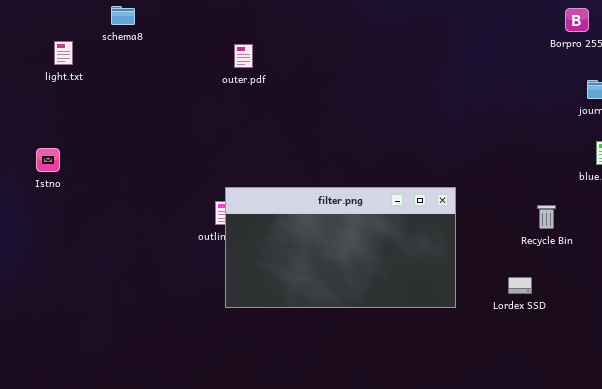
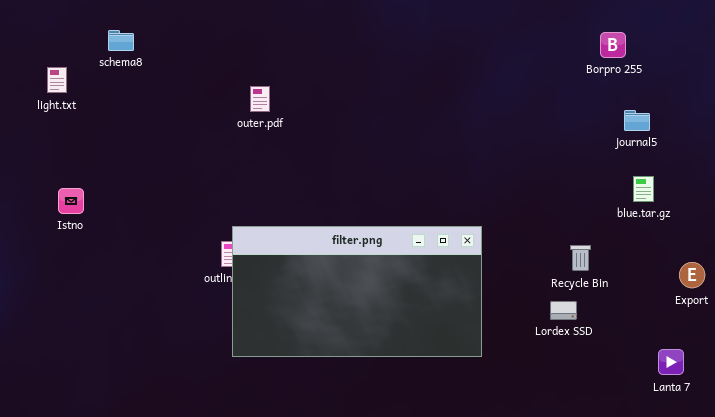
outer.pdf: [234,44,253,68] -> [250,86,270,112], moved
Istno: [36,148,60,172] -> [58,188,84,214], moved
Lordex SSD: [508,277,532,294] -> [550,301,577,320], moved

